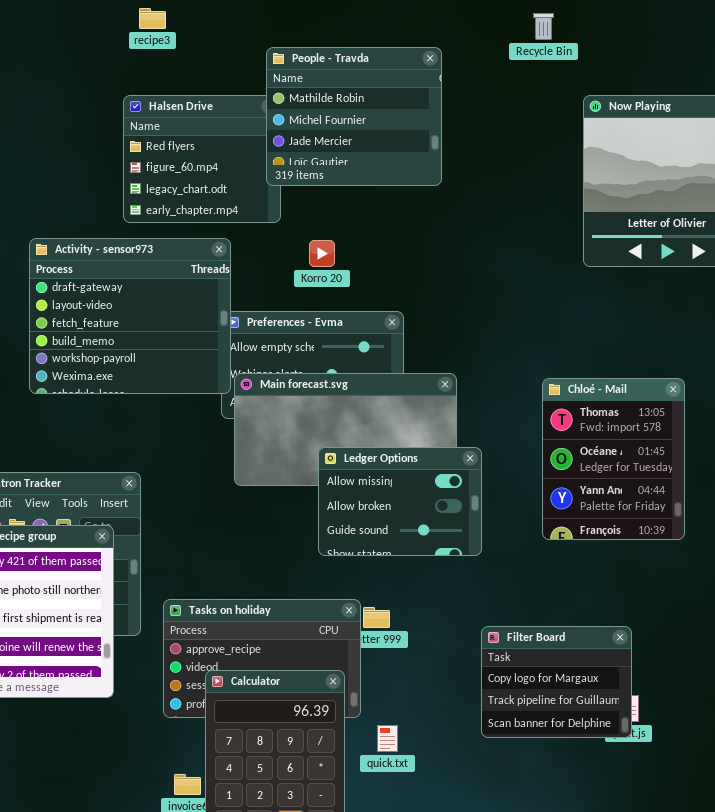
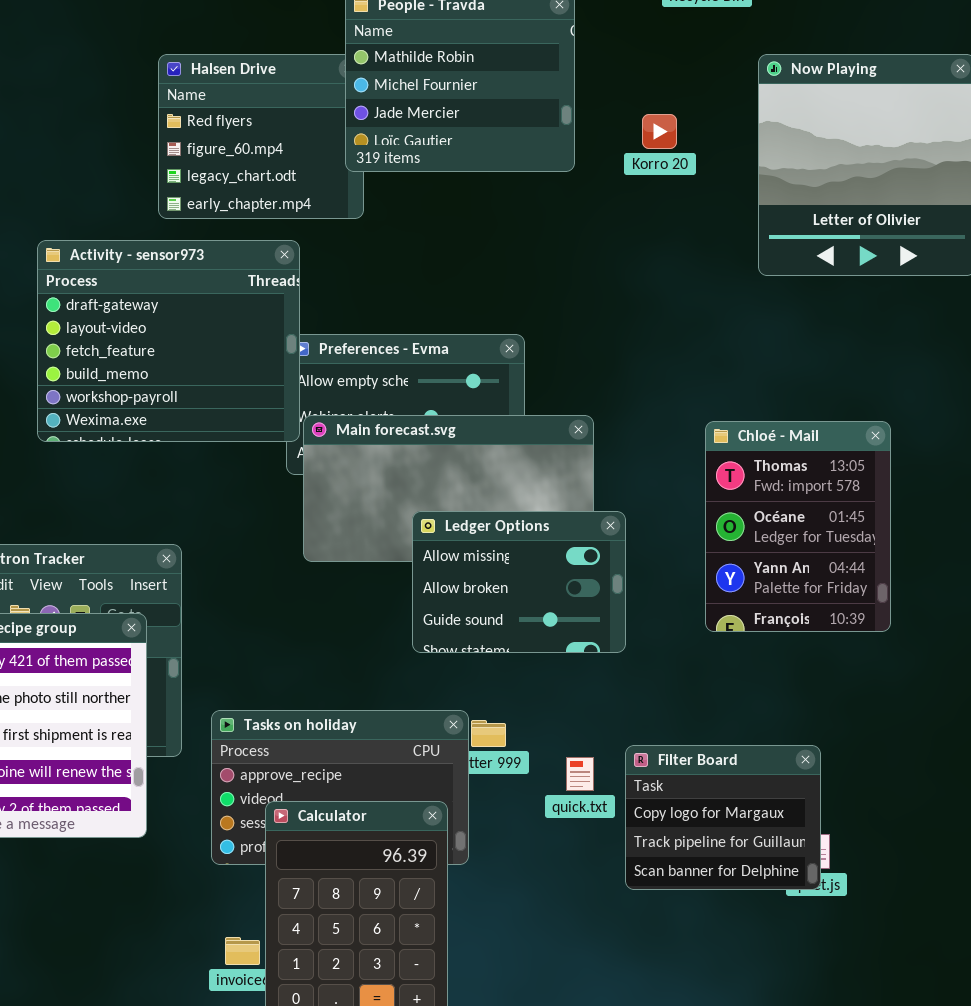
Korro 20: [309,240,335,267] -> [642,114,677,149], moved
quick.txt: [377,725,398,752] -> [566,757,594,791], moved

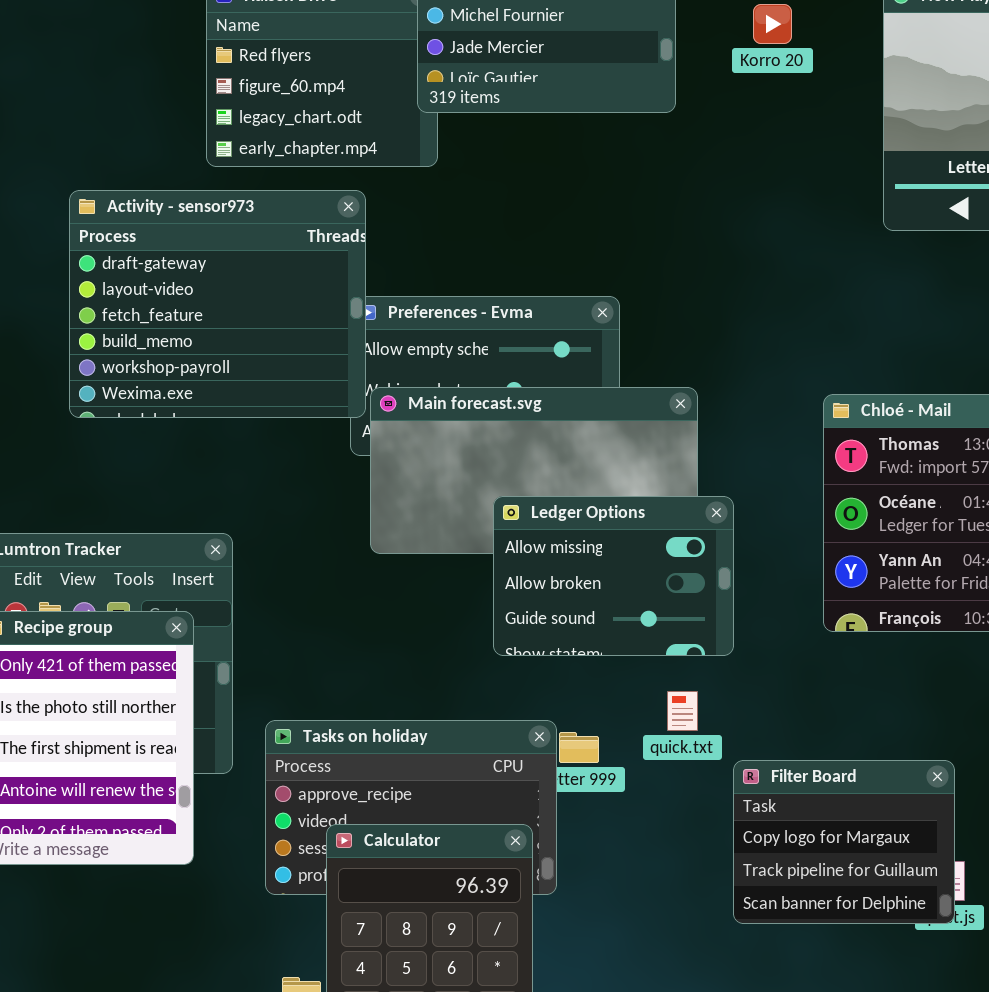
Korro 20: [642,114,677,149] -> [753,4,792,44], moved
quick.txt: [566,757,594,791] -> [667,691,698,731], moved

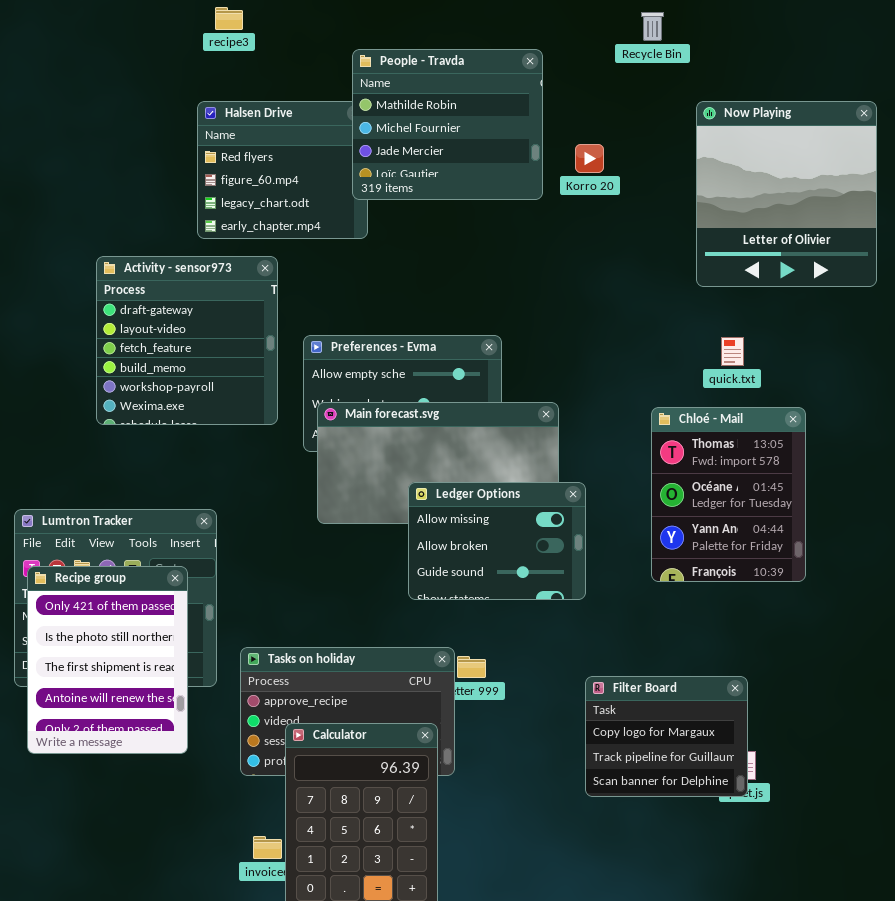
Korro 20: [753,4,792,44] -> [575,144,604,173], moved
Activity - sensor973: [69,190,366,418] -> [96,256,278,425], resized
quick.txt: [667,691,698,731] -> [721,337,744,366], moved

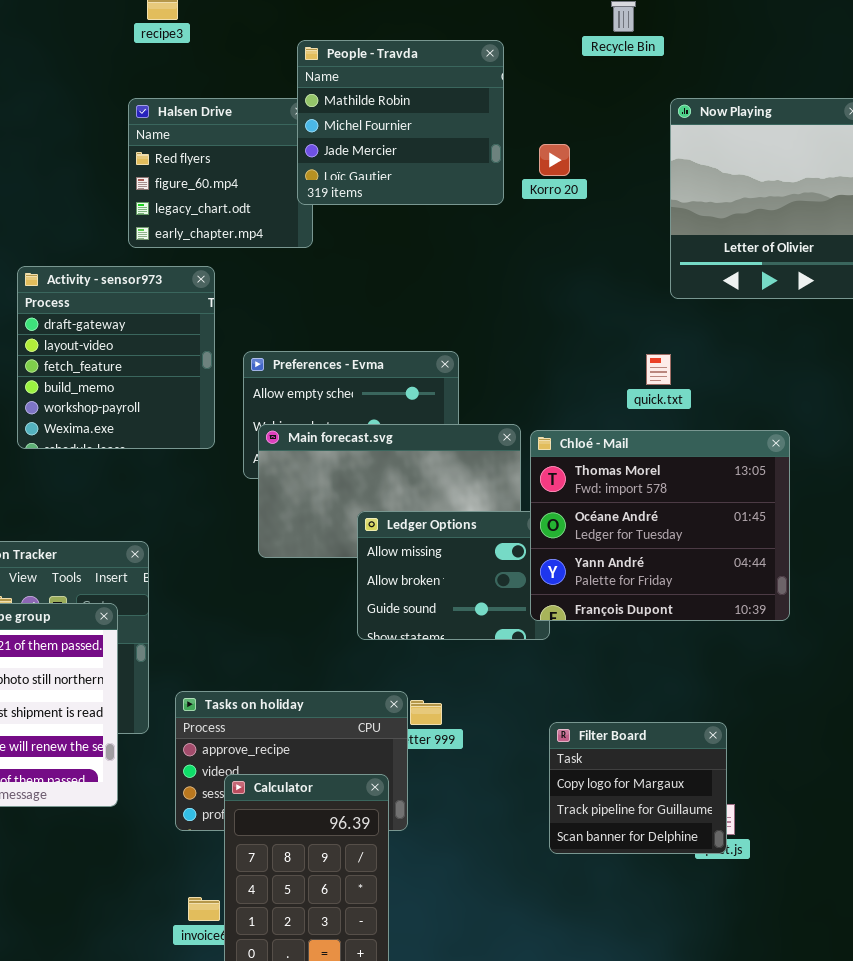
quick.txt: [721,337,744,366] -> [646,354,671,385], moved
Chloé - Mail: [651,407,806,582] -> [530,430,790,621], resized

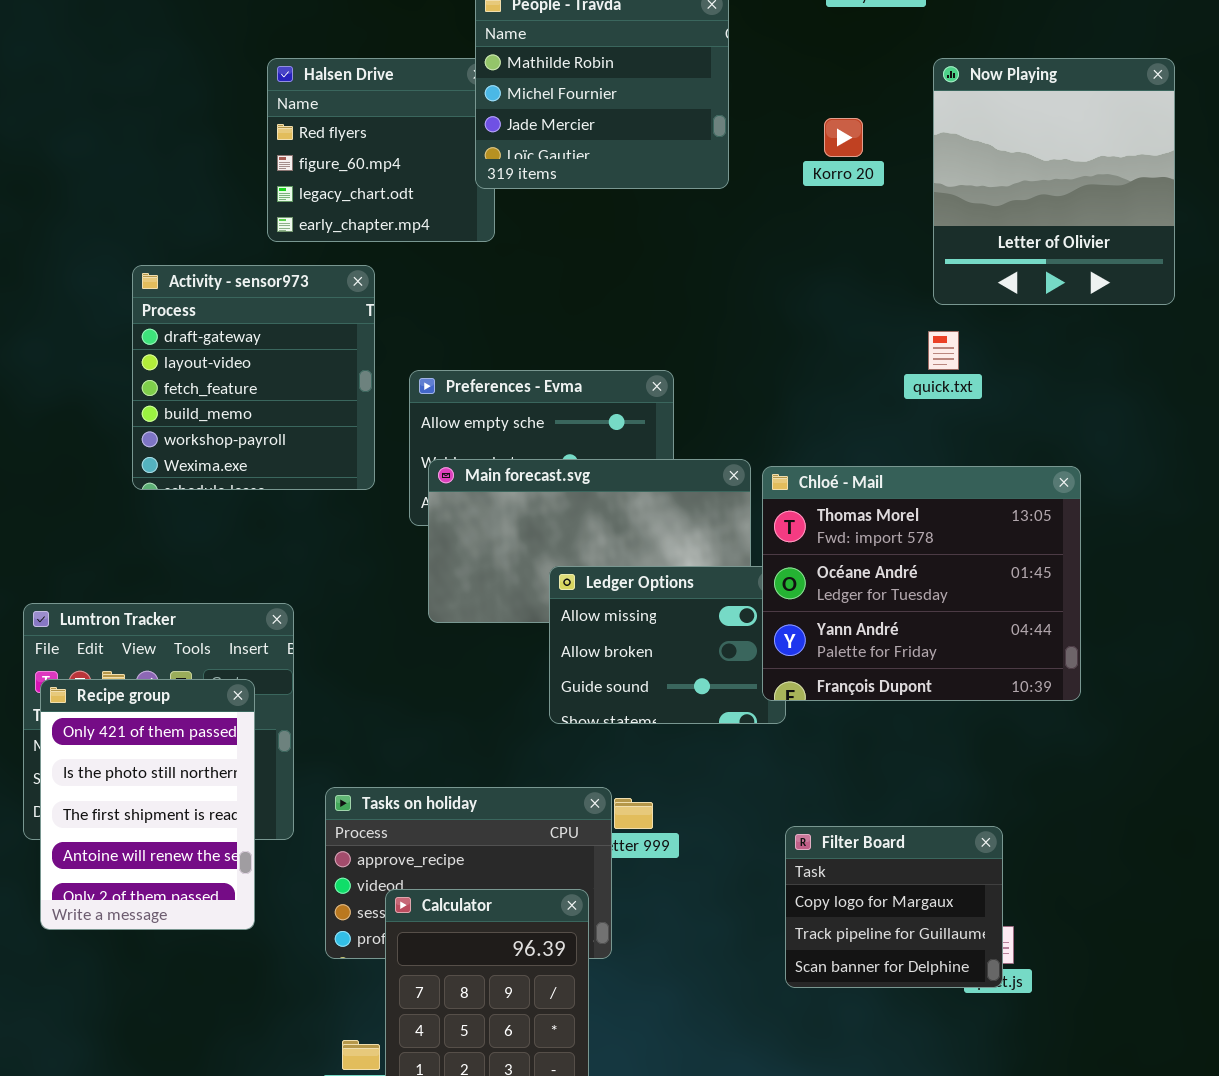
Korro 20: [539,144,570,176] -> [824,118,863,157], moved
quick.txt: [646,354,671,385] -> [928,331,959,370], moved

